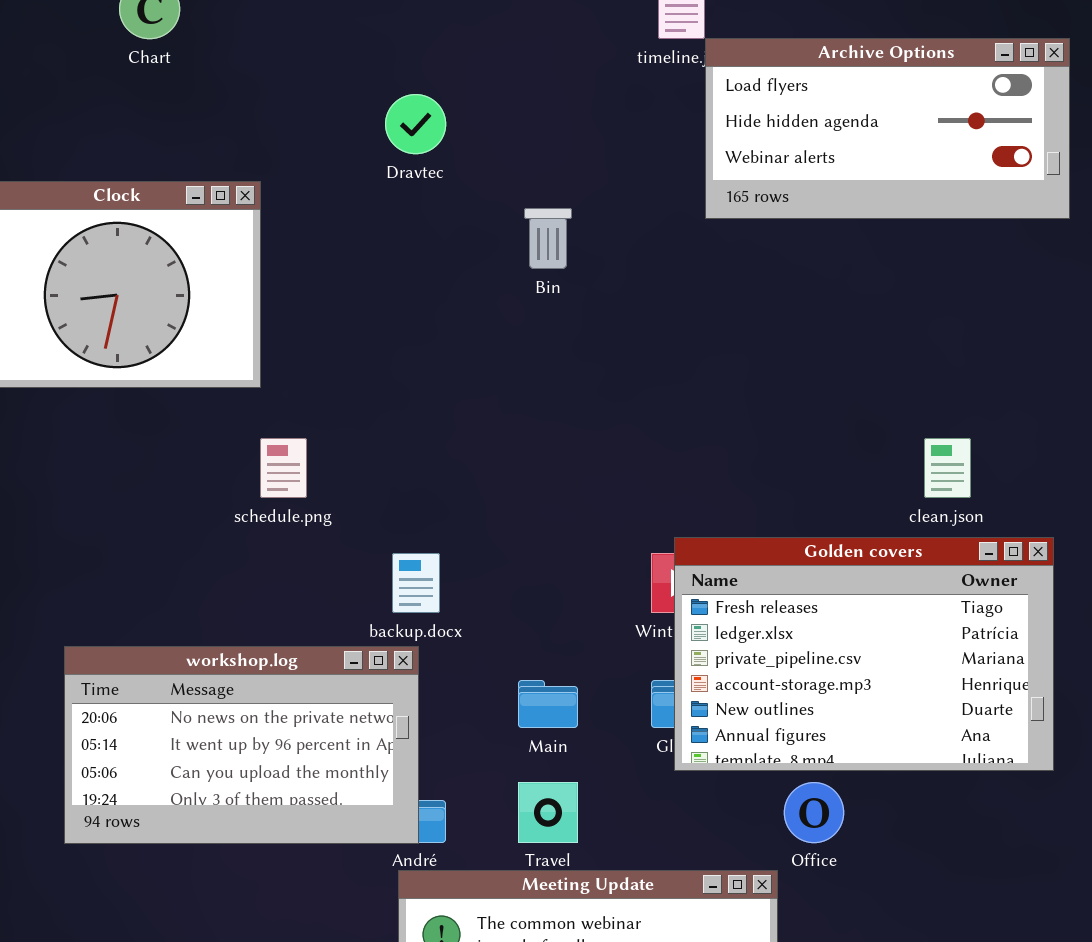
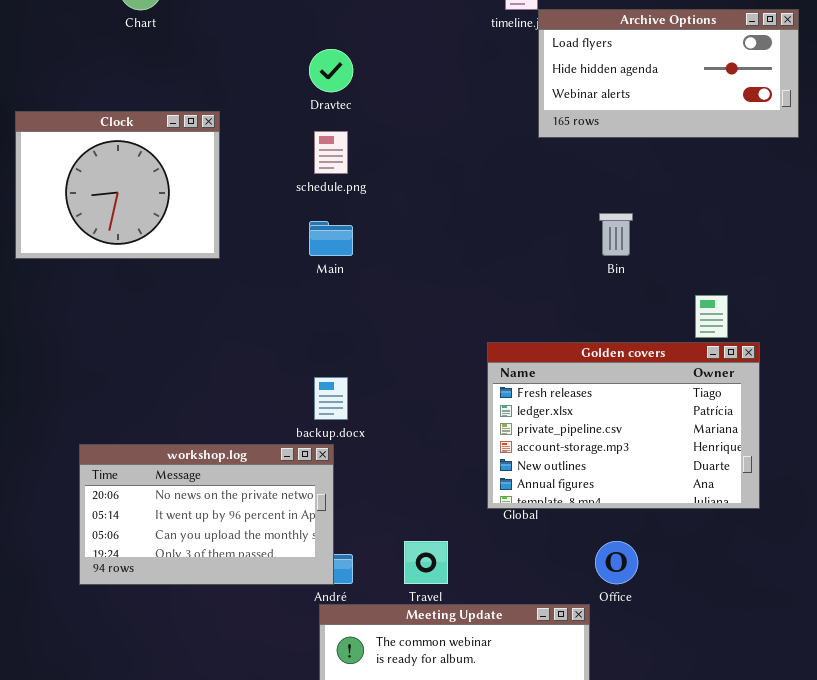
Bin: [524,208,572,269] -> [599,213,633,256], moved
schedule.png: [260,438,307,498] -> [314,131,348,174], moved
Golden covers: [674,537,1054,771] -> [487,342,760,509], moved
Main: [518,680,578,728] -> [309,221,353,256], moved

